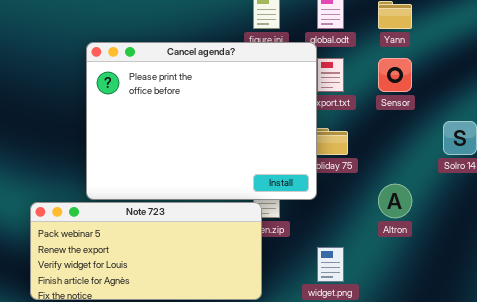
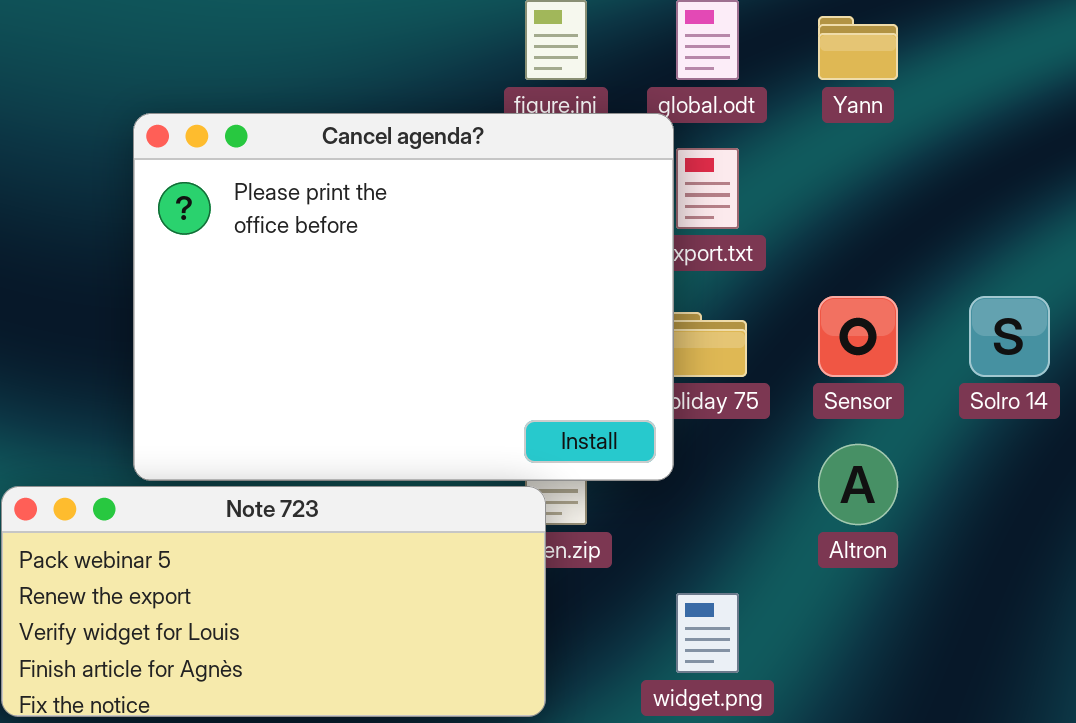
Sensor: [378,58,412,92] -> [818,296,898,377], moved

